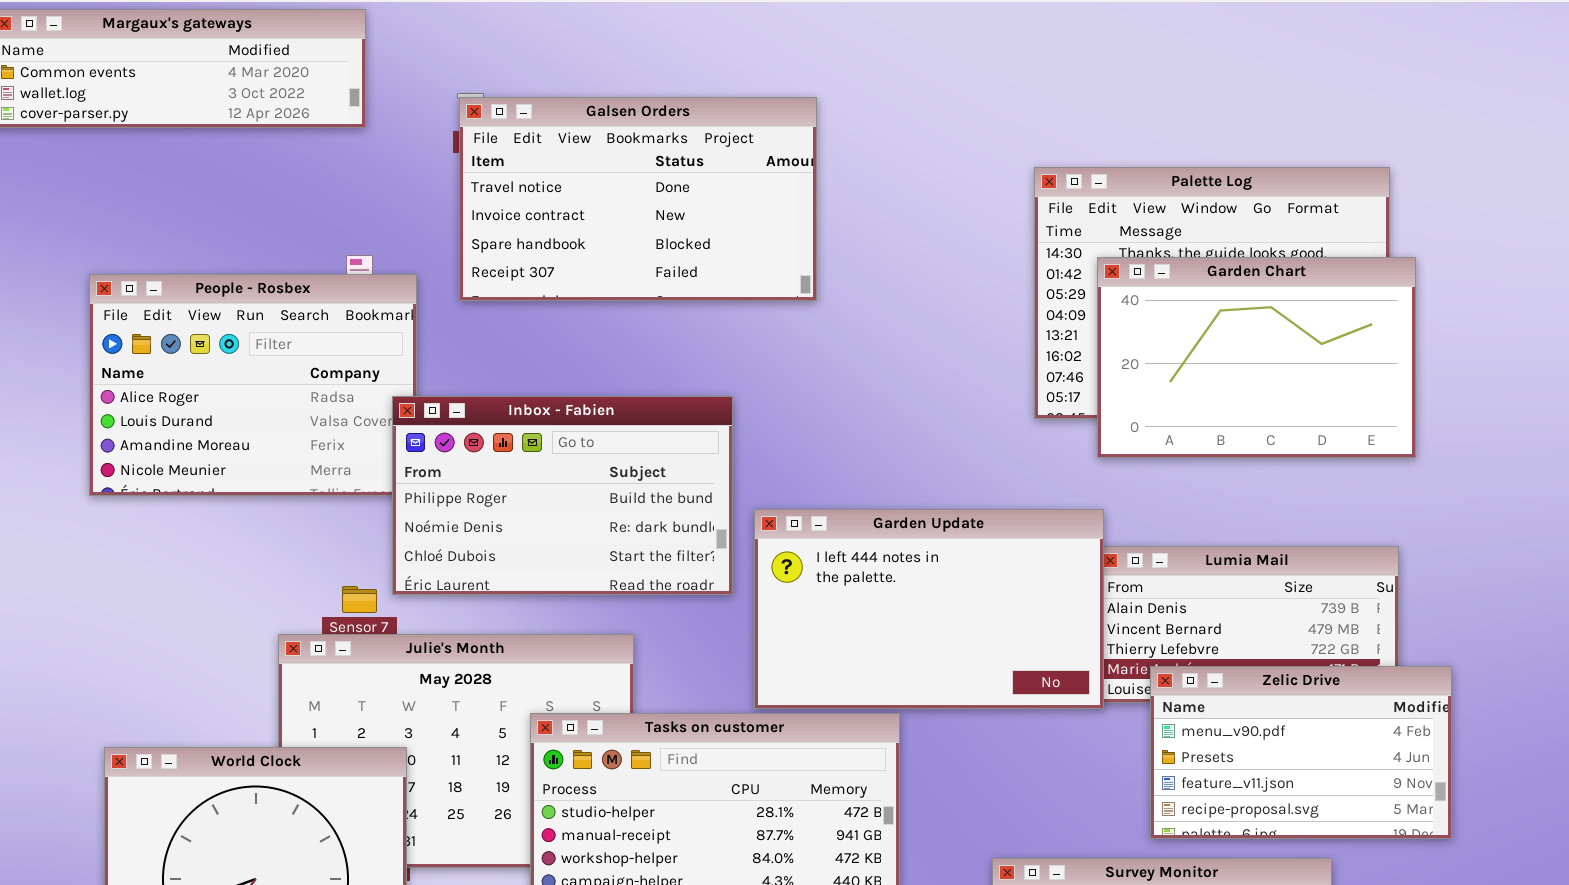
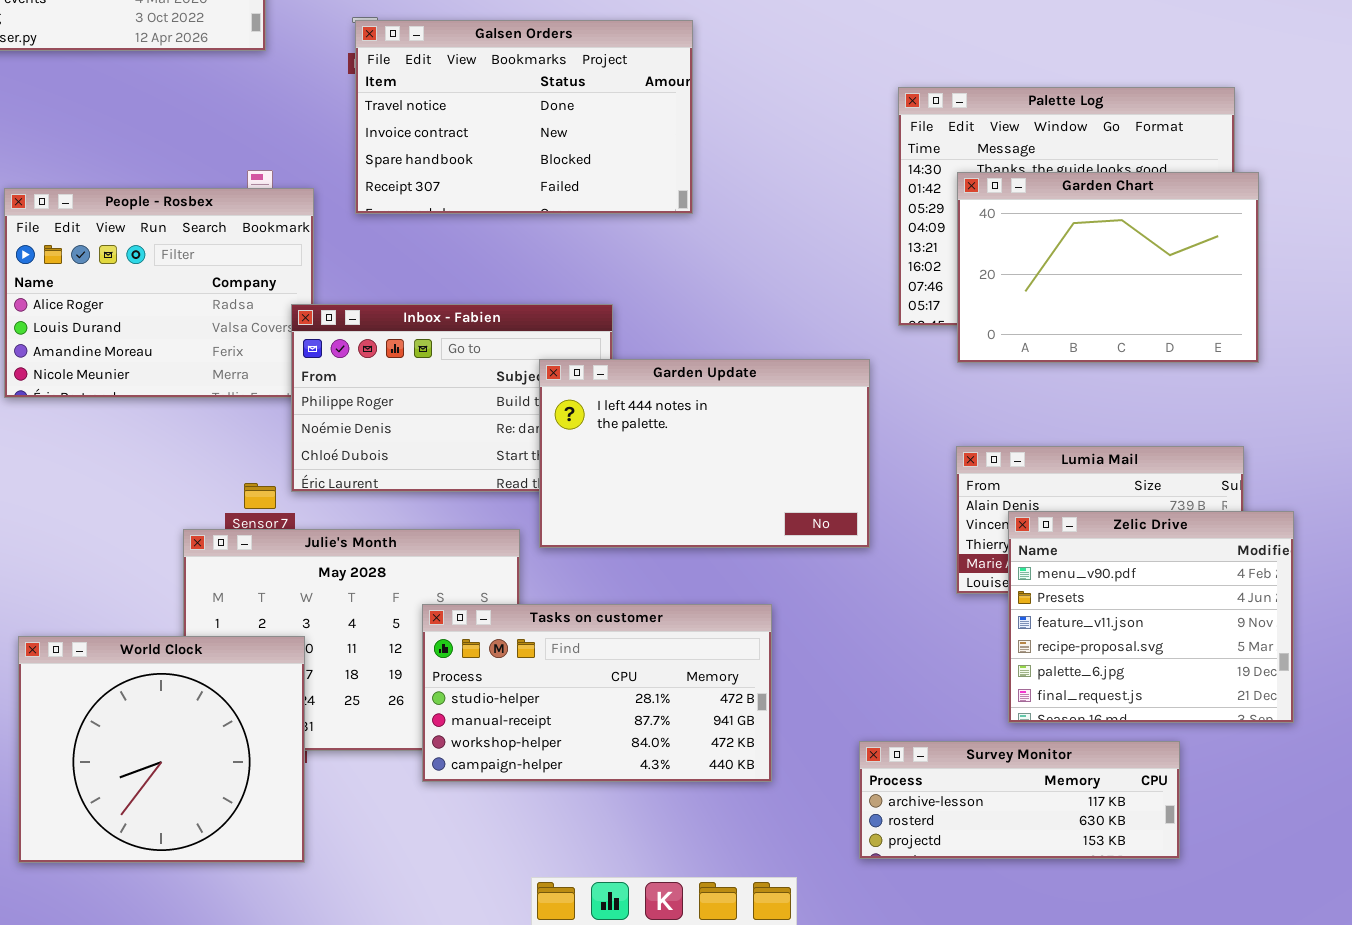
Garden Update: [754,509,1104,709] -> [539,359,870,548], moved
Zelic Drive: [1150,666,1452,839] -> [1008,511,1294,723], resized

